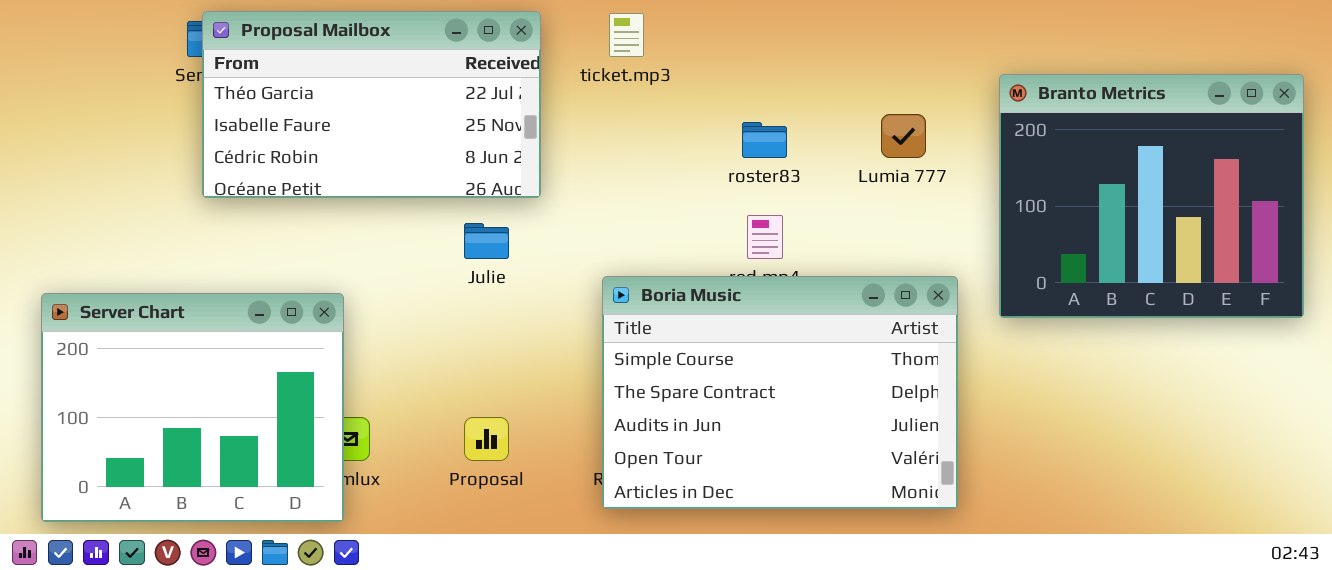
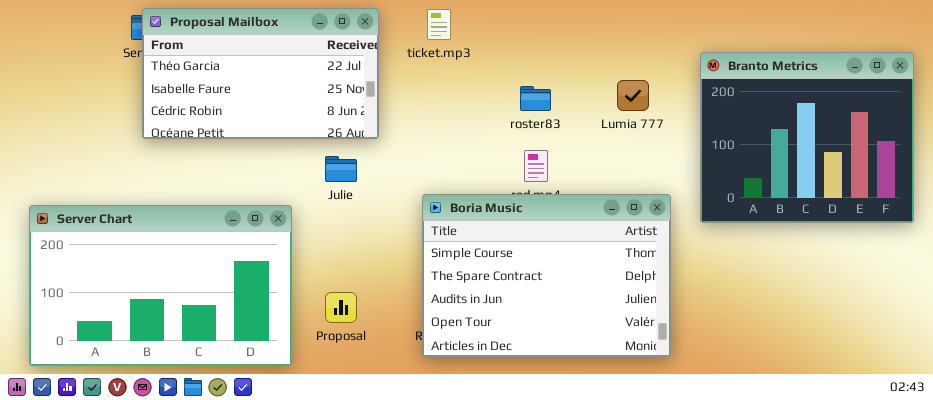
Server Chart: [41,293,344,522] -> [29,205,292,366], resized

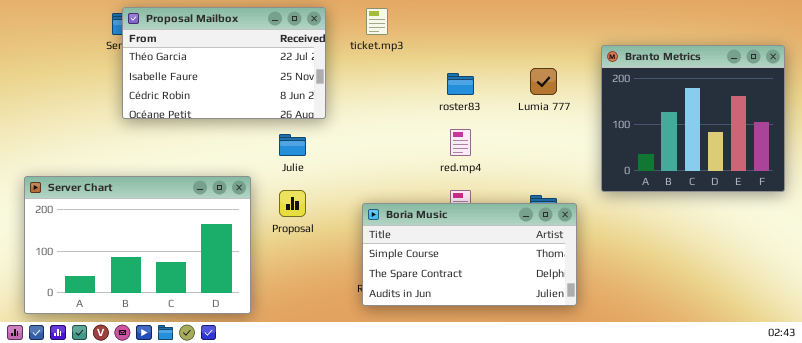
Boria Music: [422,194,671,357] -> [362,203,577,306], resized
Proposal: [325,292,357,323] -> [279,190,306,217], moved

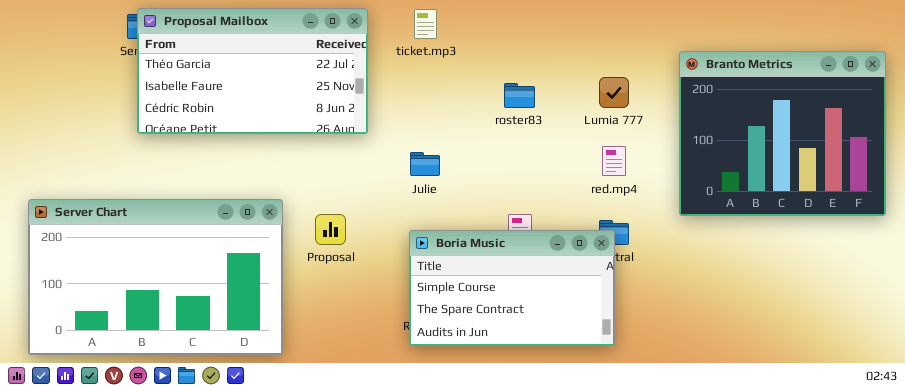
red.mp4: [450,129,471,156] -> [602,146,626,176], moved
Julie: [279,134,306,156] -> [410,152,440,176], moved
Boria Music: [362,203,577,306] -> [409,230,615,346], resized

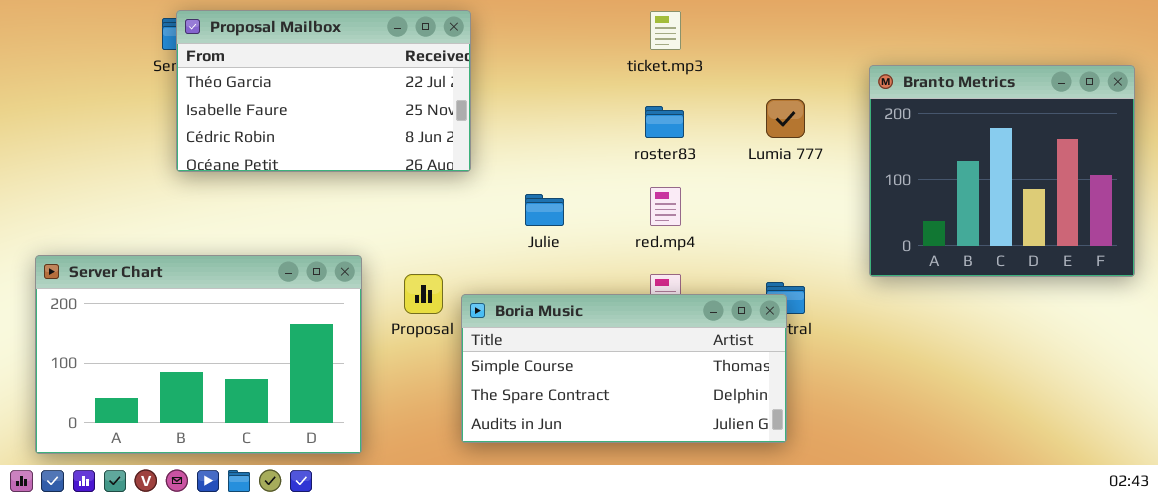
ticket.mp3: [414,9,437,39] -> [650,11,681,50], moved
red.mp4: [602,146,626,176] -> [650,187,681,226], moved
Boria Music: [409,230,615,346] -> [461,294,787,443], resized

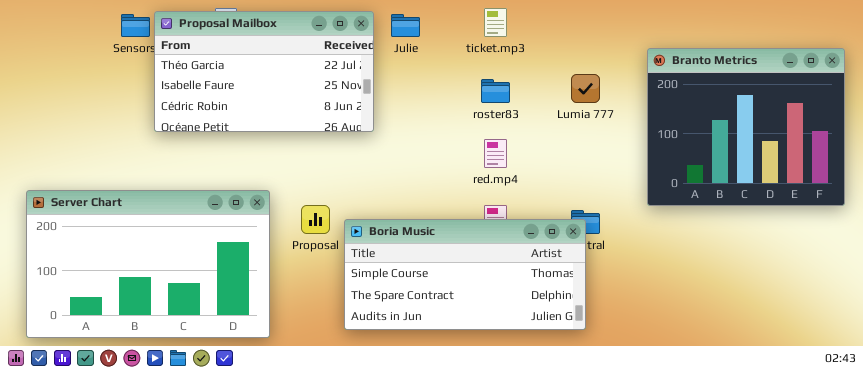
Proposal Mailbox: [176,10,471,172] -> [154,11,374,132], moved
Julie: [525,194,564,226] -> [391,14,420,37], moved

